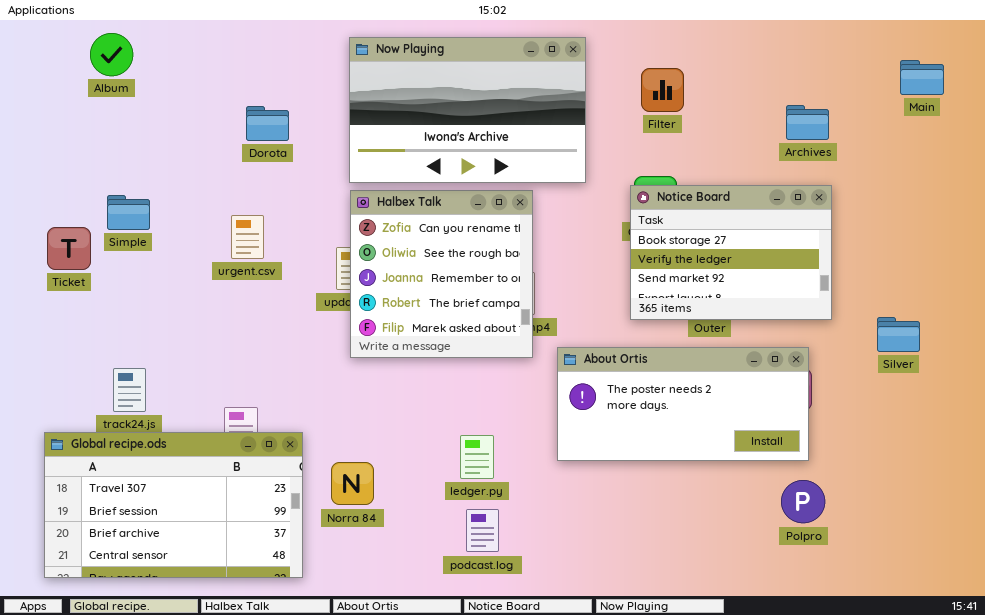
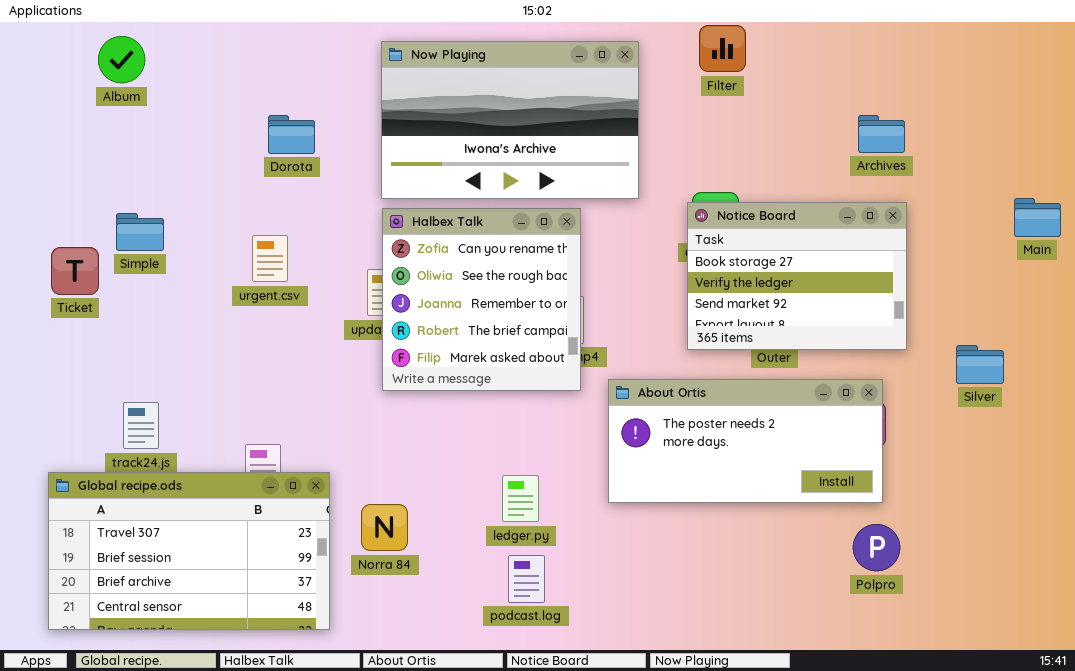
Main: [900,60,944,95] -> [1014,198,1061,237], moved
Filter: [641,68,684,112] -> [699,25,746,72], moved

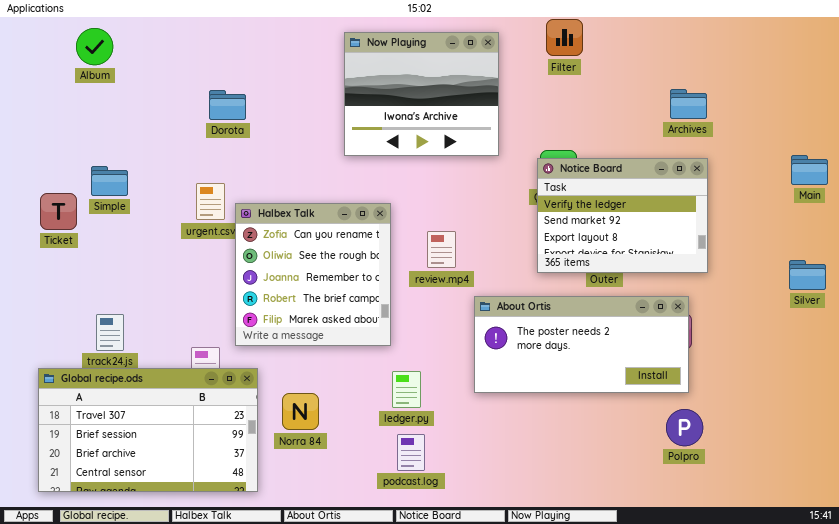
Now Playing: [381,41,639,199] -> [344,32,499,156], resized
Notice Board: [687,202,907,350] -> [537,158,708,273], scrolled down 1 row
Halbex Talk: [382,208,581,391] -> [235,203,391,346], moved
Silver: [956,345,1004,384] -> [789,260,826,290], moved

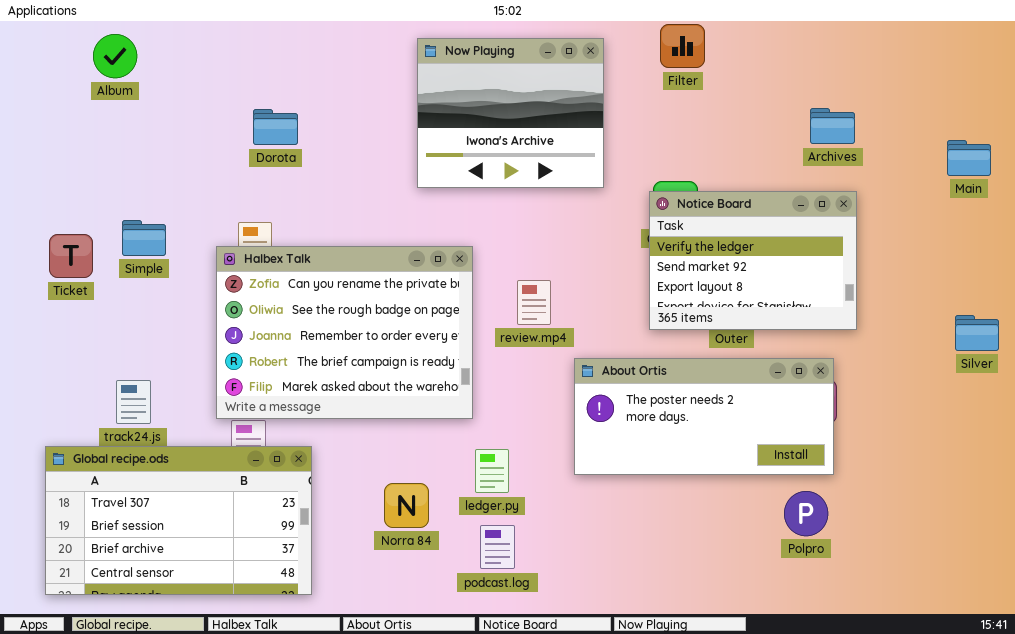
Main: [791,155,828,185] -> [947,140,991,176], moved
Simple: [91,166,128,196] -> [122,220,166,256], moved
Halbex Talk: [235,203,391,346] -> [216,246,473,419], resized
Norra 84: [282,393,319,430] -> [384,483,429,528], moved
Polpro: [666,409,703,446] -> [784,491,828,536], moved

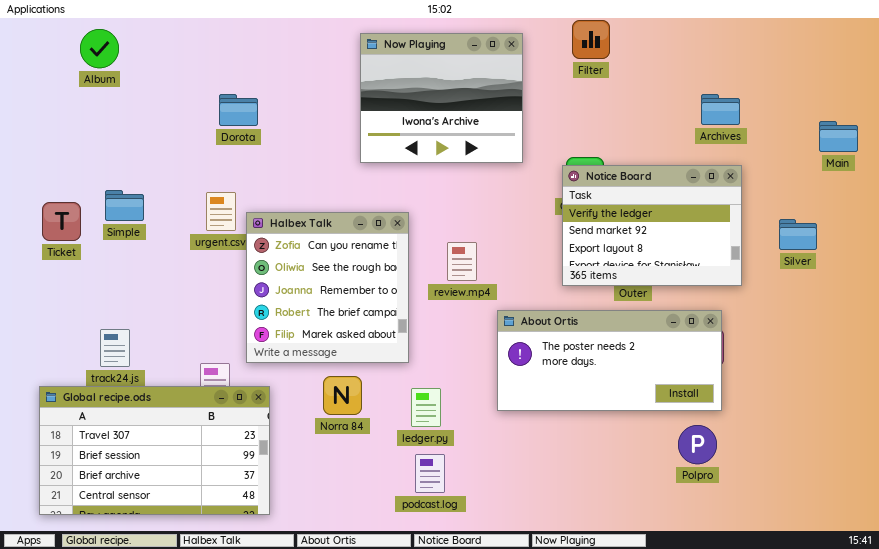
Halbex Talk: [216,246,473,419] -> [246,212,409,363], resized
Silver: [955,315,999,351] -> [779,219,817,250], moved
Norra 84: [384,483,429,528] -> [323,376,362,415], moved

